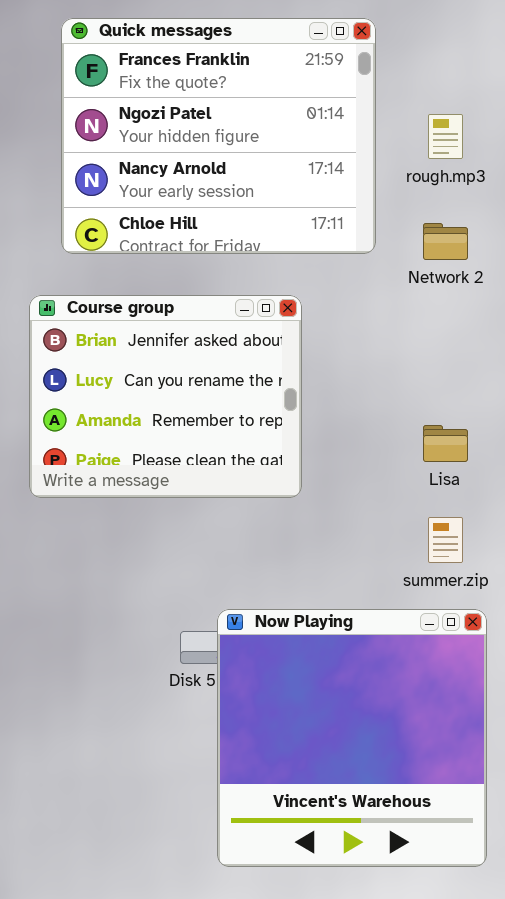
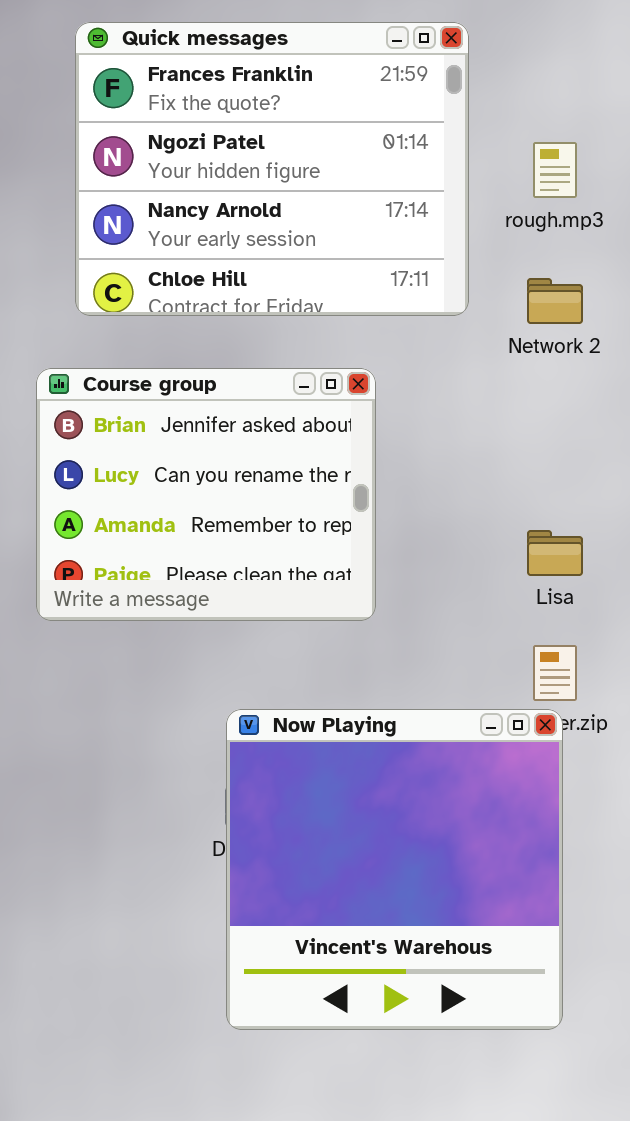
Now Playing: [217,609,487,867] -> [226,709,563,1030], moved

